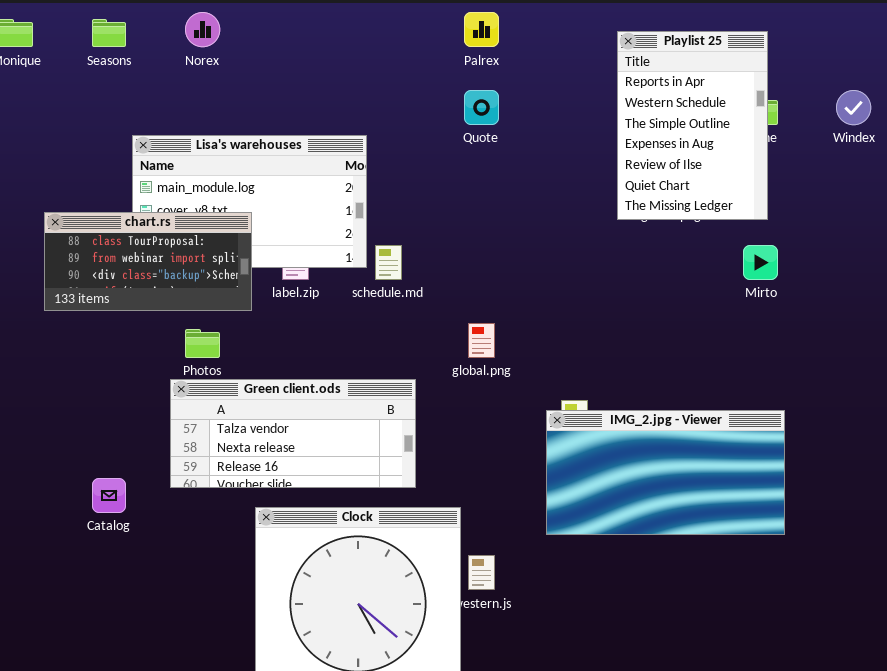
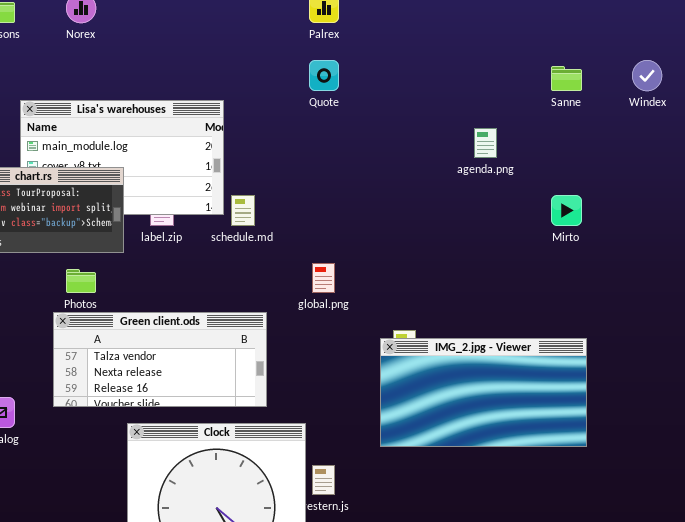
Playlist 25: [617,31,768,220] -> none, closed

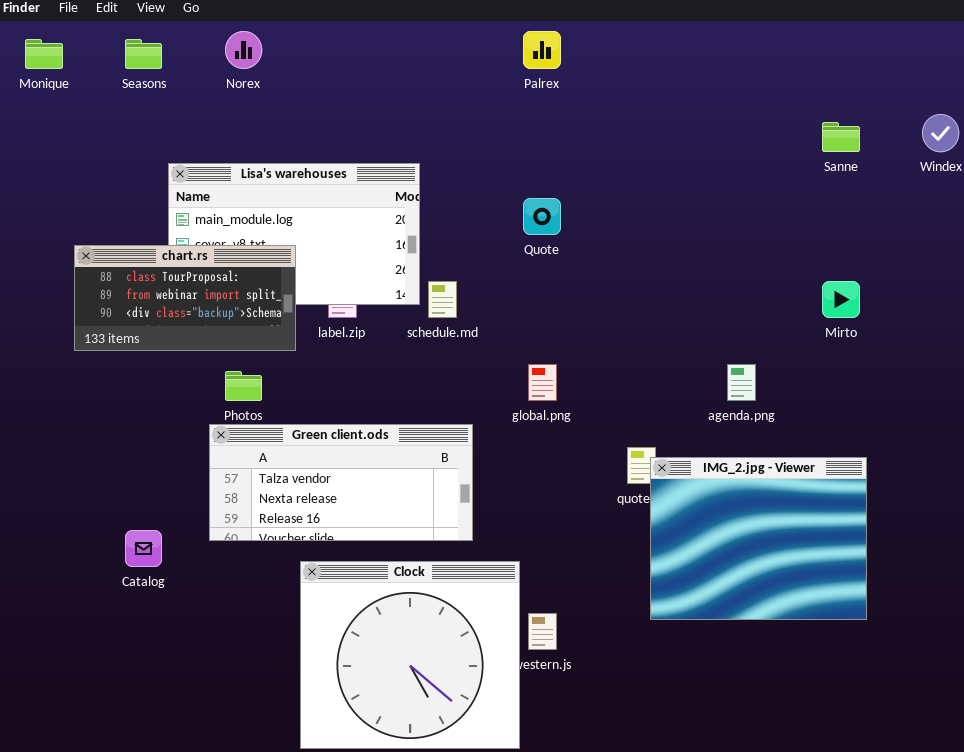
Quote: [309,60,339,91] -> [523,198,561,235], moved
agenda.png: [474,128,497,158] -> [727,364,756,401], moved
IMG_2.jpg - Viewer: [380,338,587,447] -> [650,457,867,620], resized

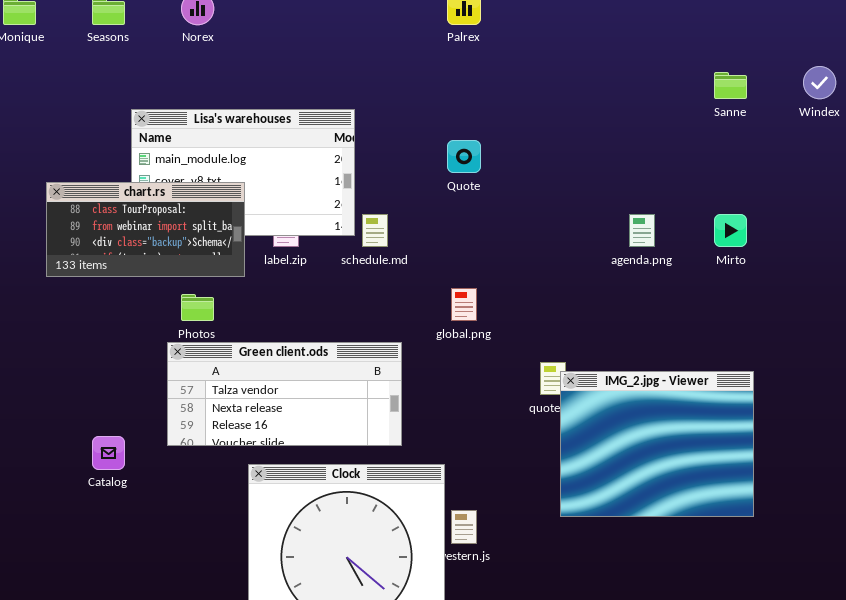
agenda.png: [727,364,756,401] -> [629,214,655,247], moved

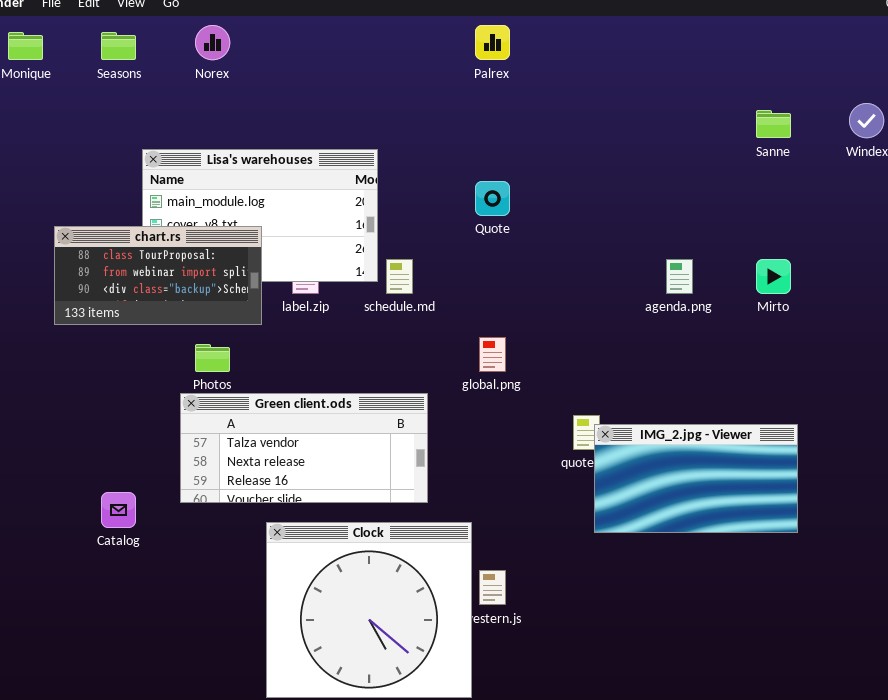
IMG_2.jpg - Viewer: [560,371,754,517] -> [594,424,798,533], resized

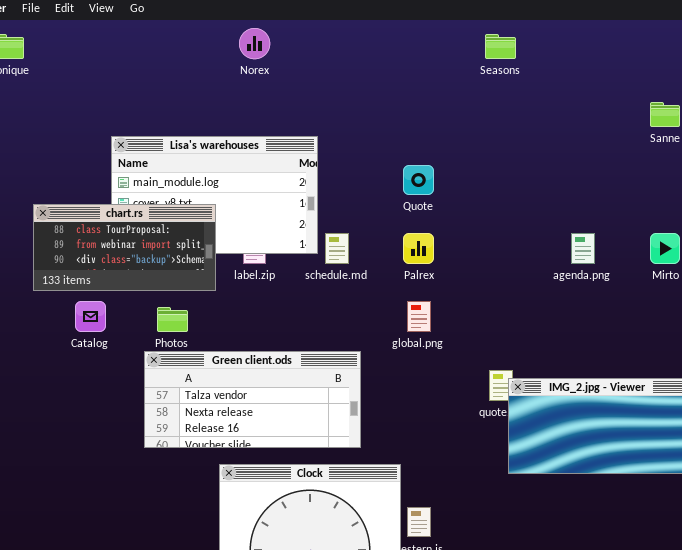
Norex: [195,25,230,60] -> [239,28,270,59], moved
Palrex: [475,25,510,60] -> [403,233,434,264], moved
Seasons: [101,32,136,60] -> [485,34,516,59], moved
Catalog: [101,492,136,528] -> [75,301,106,332], moved

